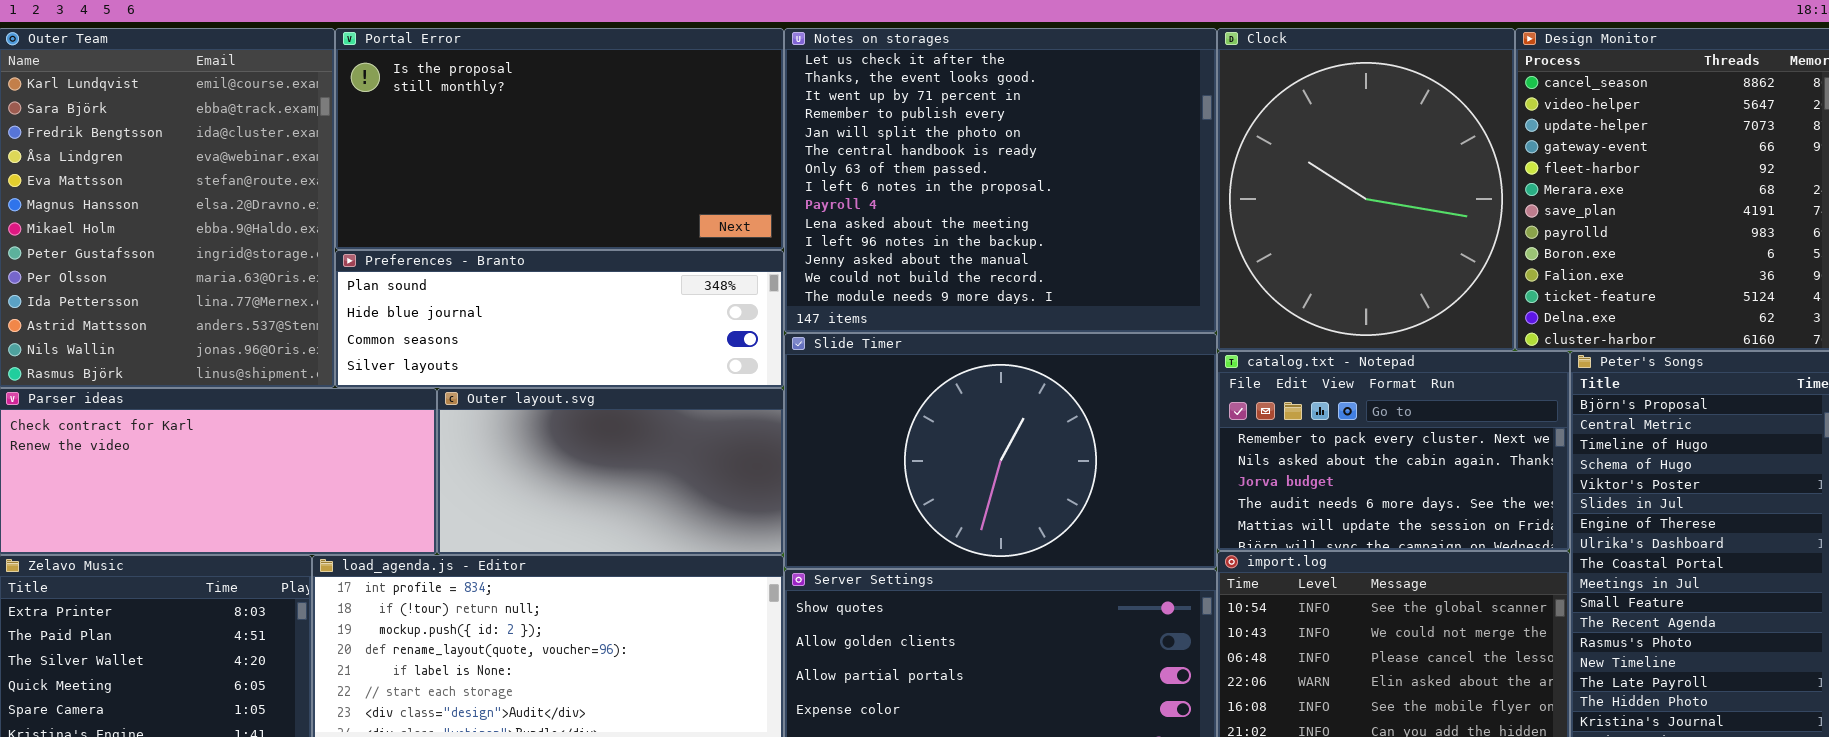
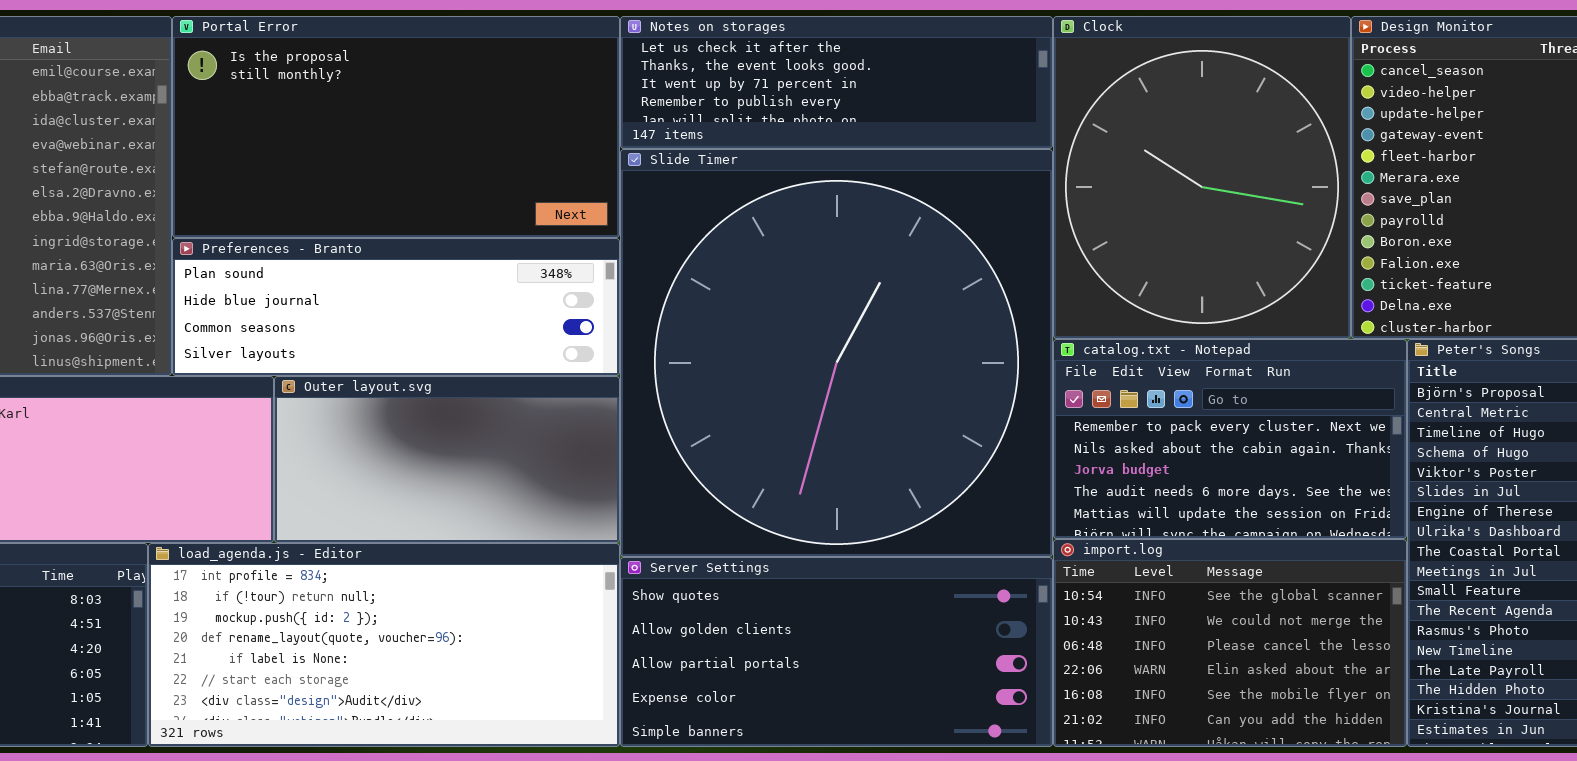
Notes on storages: [784,28,1217,333] -> [620,16,1053,149], resized
Slide Timer: [784,333,1217,569] -> [620,149,1053,557], resized

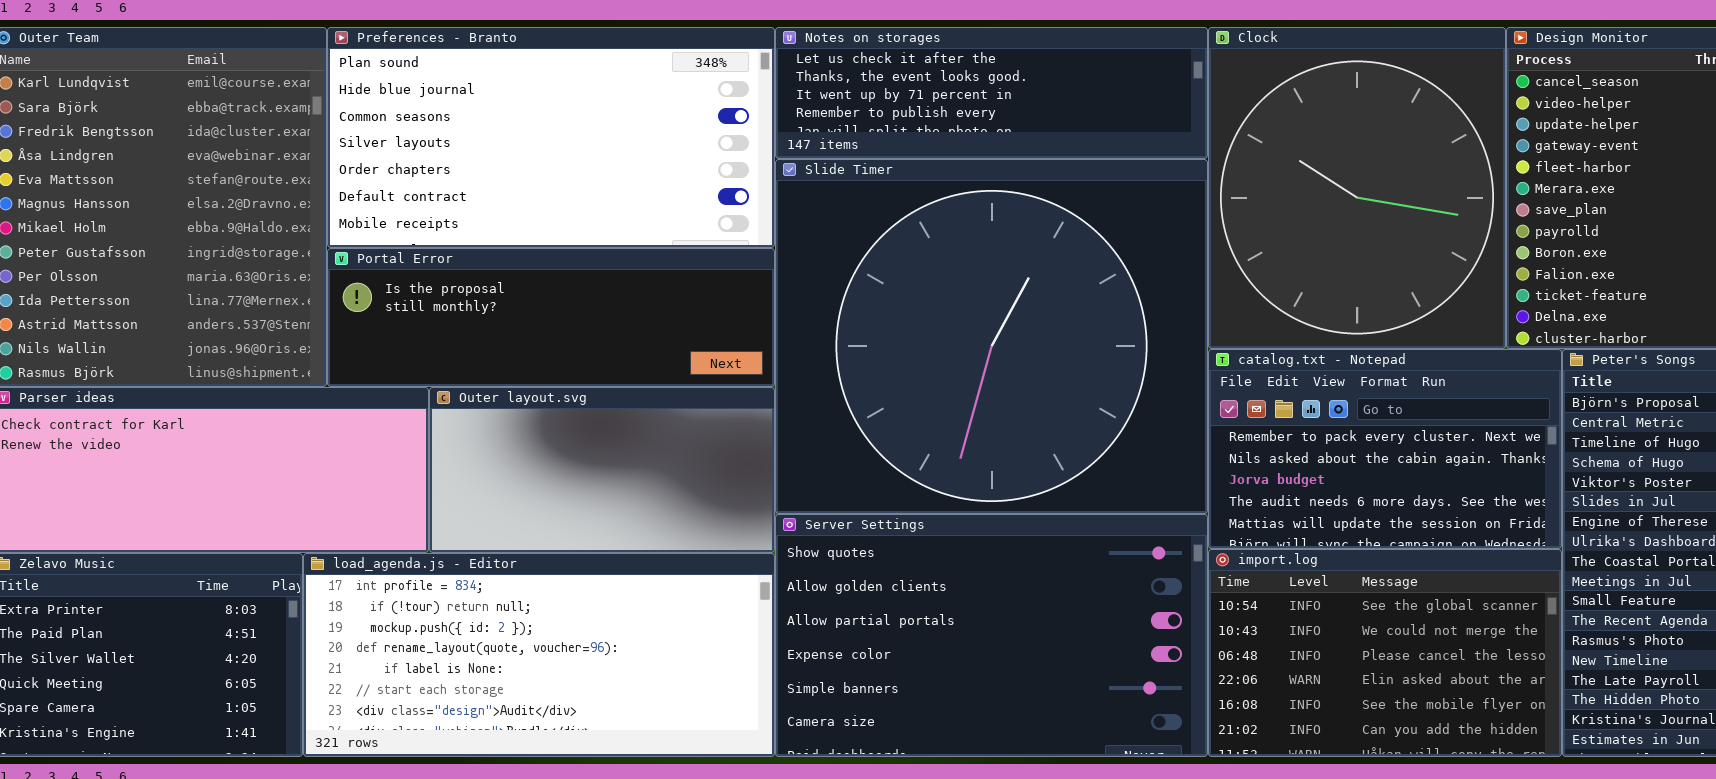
Portal Error: [172,16,620,238] -> [327,248,775,387], moved, resized
Slide Timer: [620,149,1053,557] -> [775,159,1208,514], resized
Preferences - Branto: [172,238,620,376] -> [327,27,775,248], moved, resized
Server Settings: [620,557,1053,747] -> [775,514,1208,757], resized

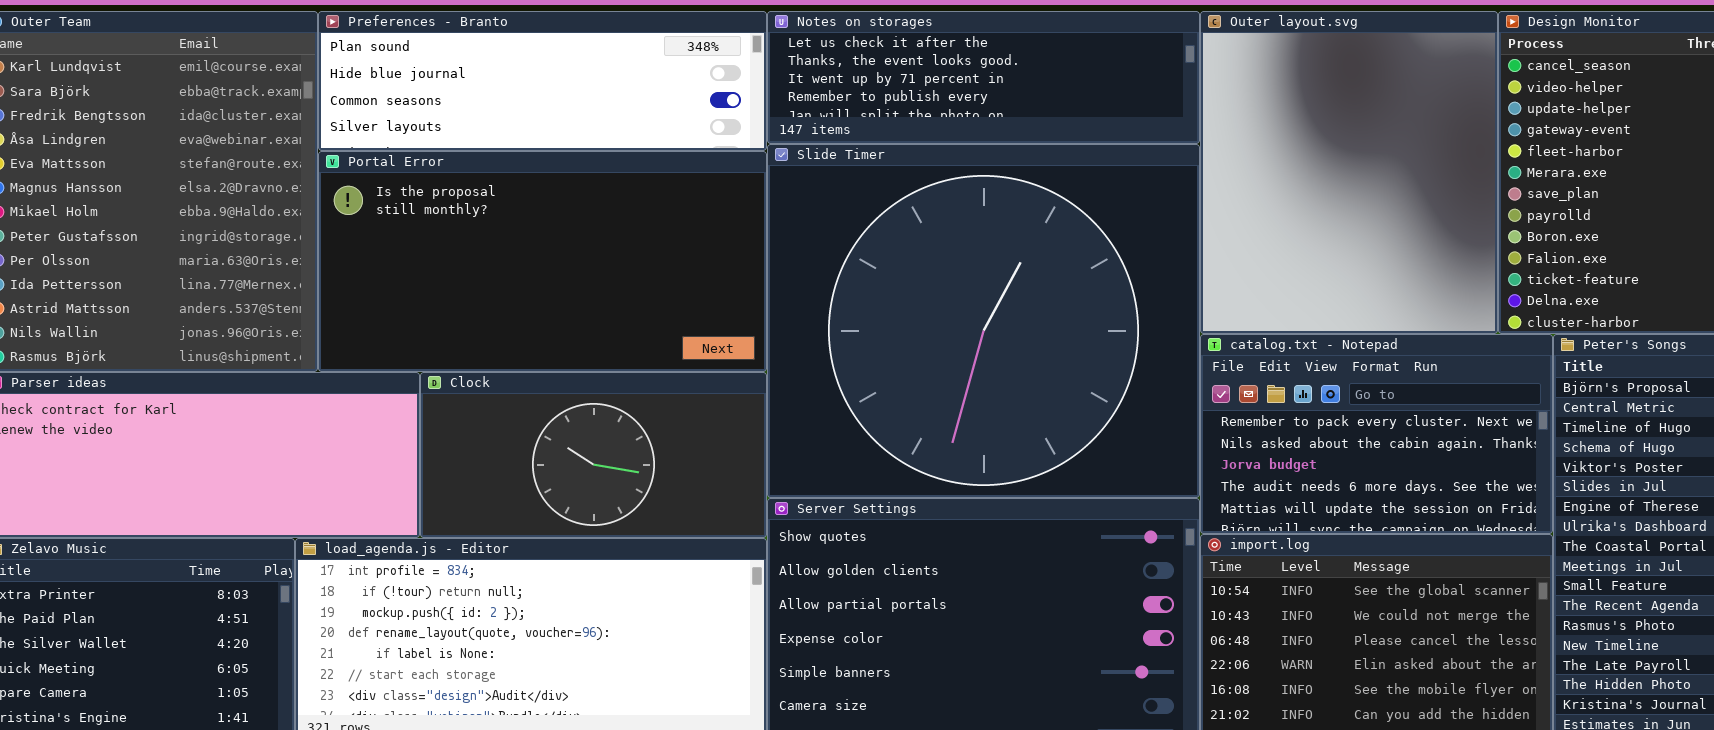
Preferences - Branto: [327,27,775,248] -> [318,11,767,151], resized
Clock: [1208,27,1506,349] -> [420,372,767,538], moved, resized
Portal Error: [327,248,775,387] -> [318,151,767,372], resized
Outer layout.svg: [429,387,775,553] -> [1200,11,1498,334], moved, resized

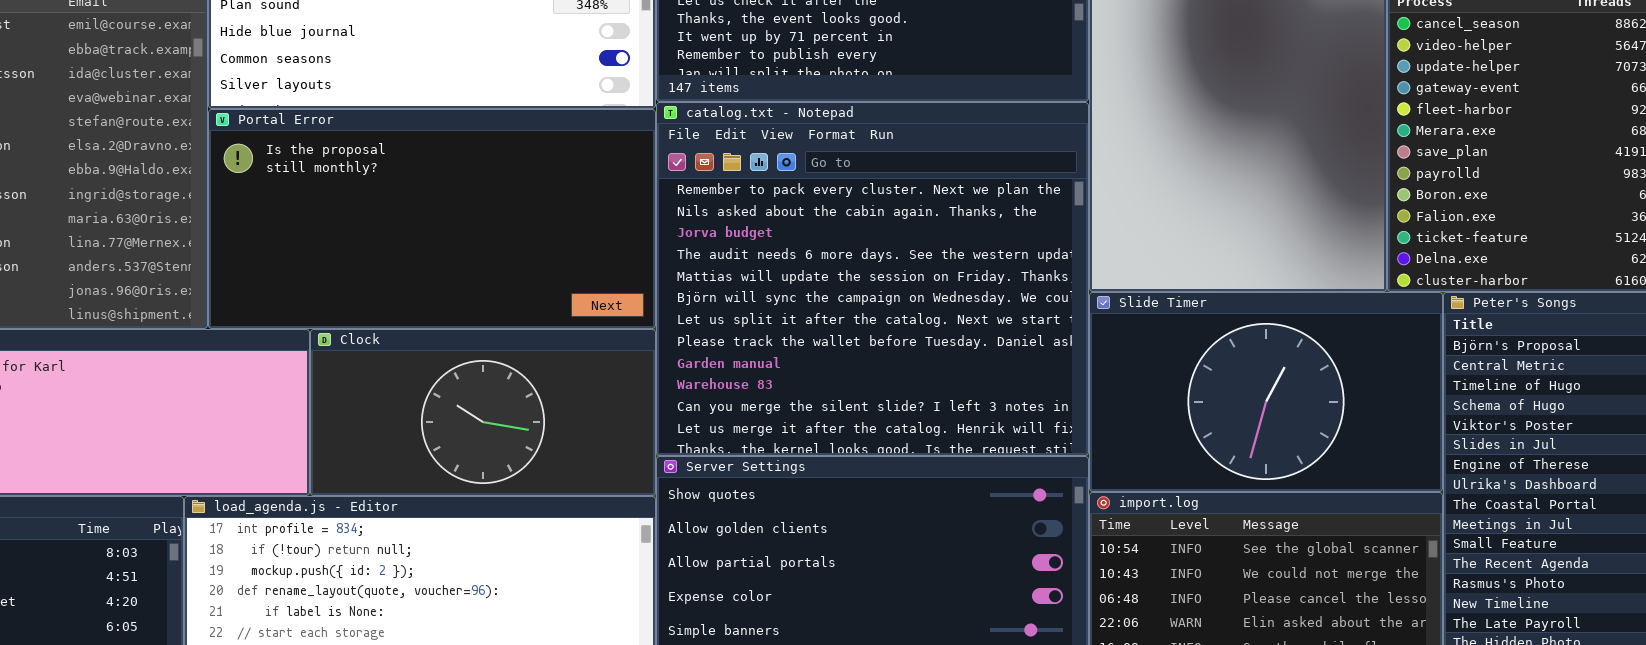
Slide Timer: [767,144,1200,498] -> [1089,292,1443,492], moved, resized
catalog.txt - Notepad: [1200,334,1553,534] -> [656,102,1089,456], moved, resized

